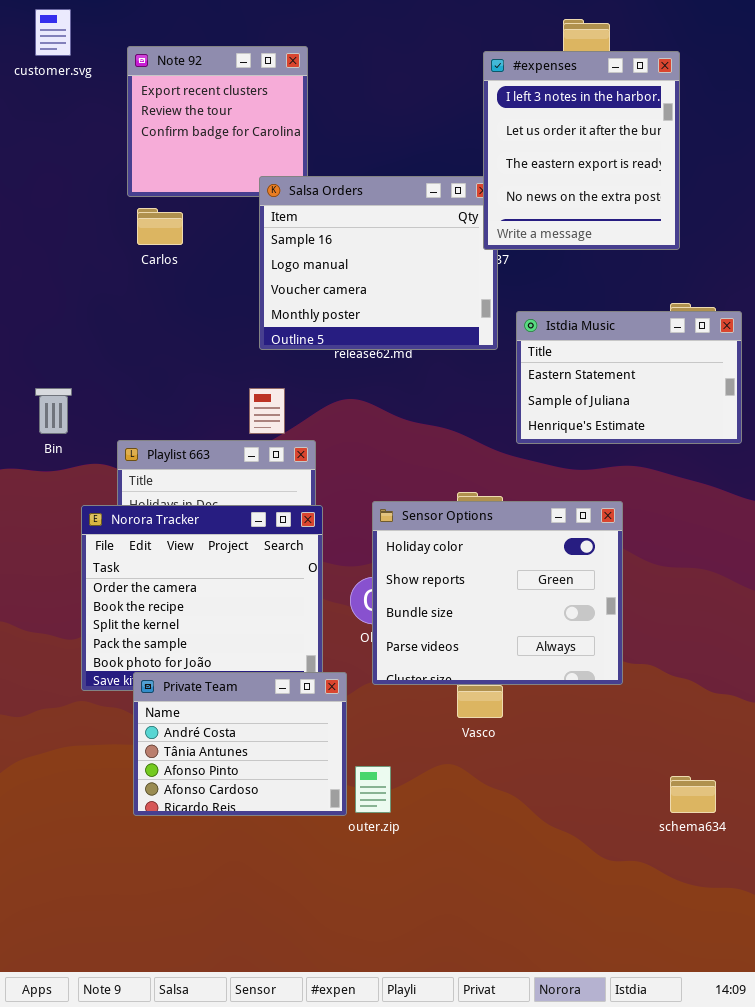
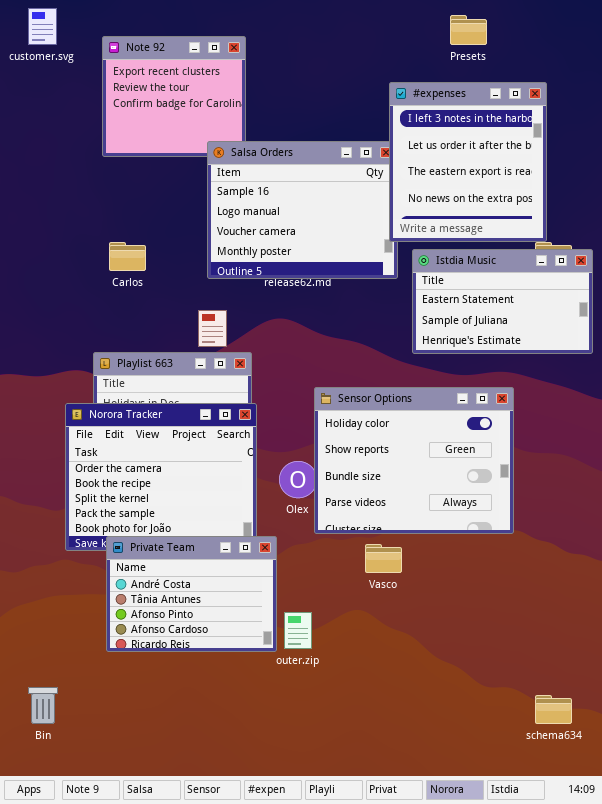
#expenses: [483,51,680,250] -> [389,82,547,242], moved
Carlos: [137,208,183,245] -> [109,242,146,271], moved
Bin: [35,388,72,434] -> [28,687,58,724], moved
Sensor Options: [372,501,623,685] -> [314,387,514,534], moved
schema634: [670,776,716,813] -> [535,695,572,724], moved

